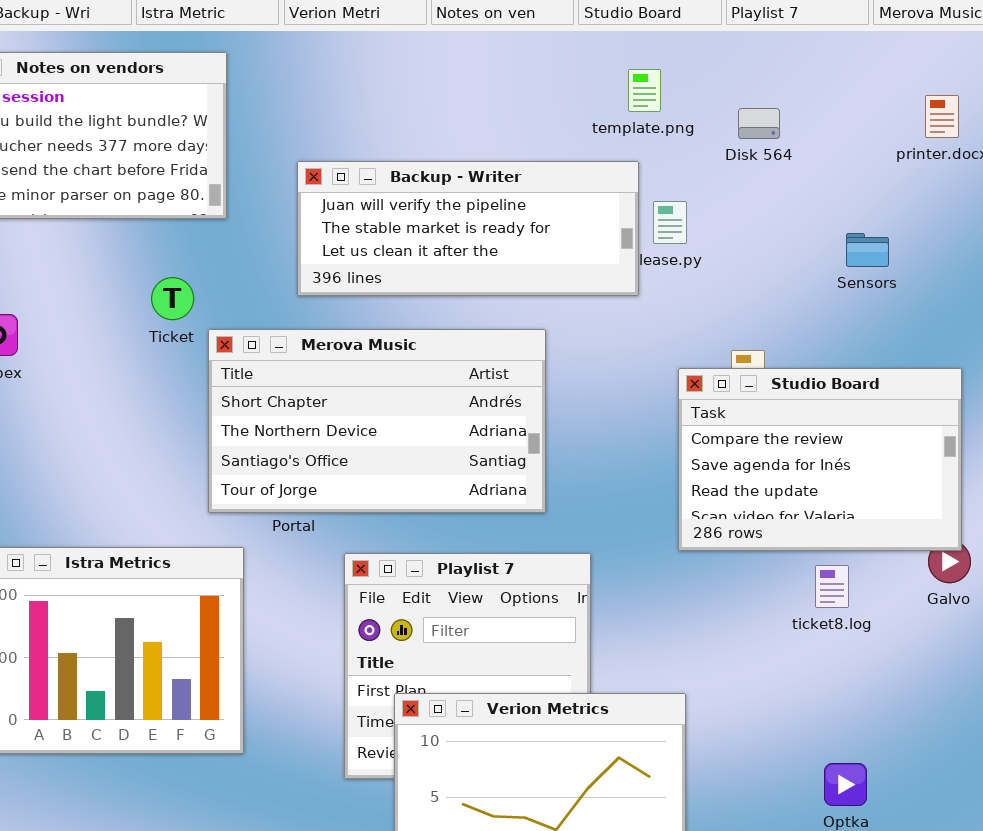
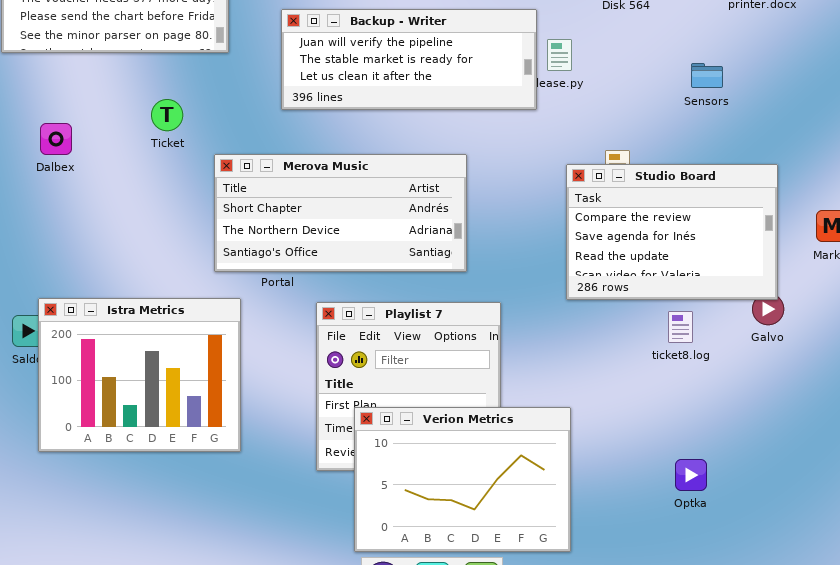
Ticket: [151,277,194,320] -> [151,99,183,131], moved
Merova Music: [208,329,546,513] -> [214,154,467,272], resized

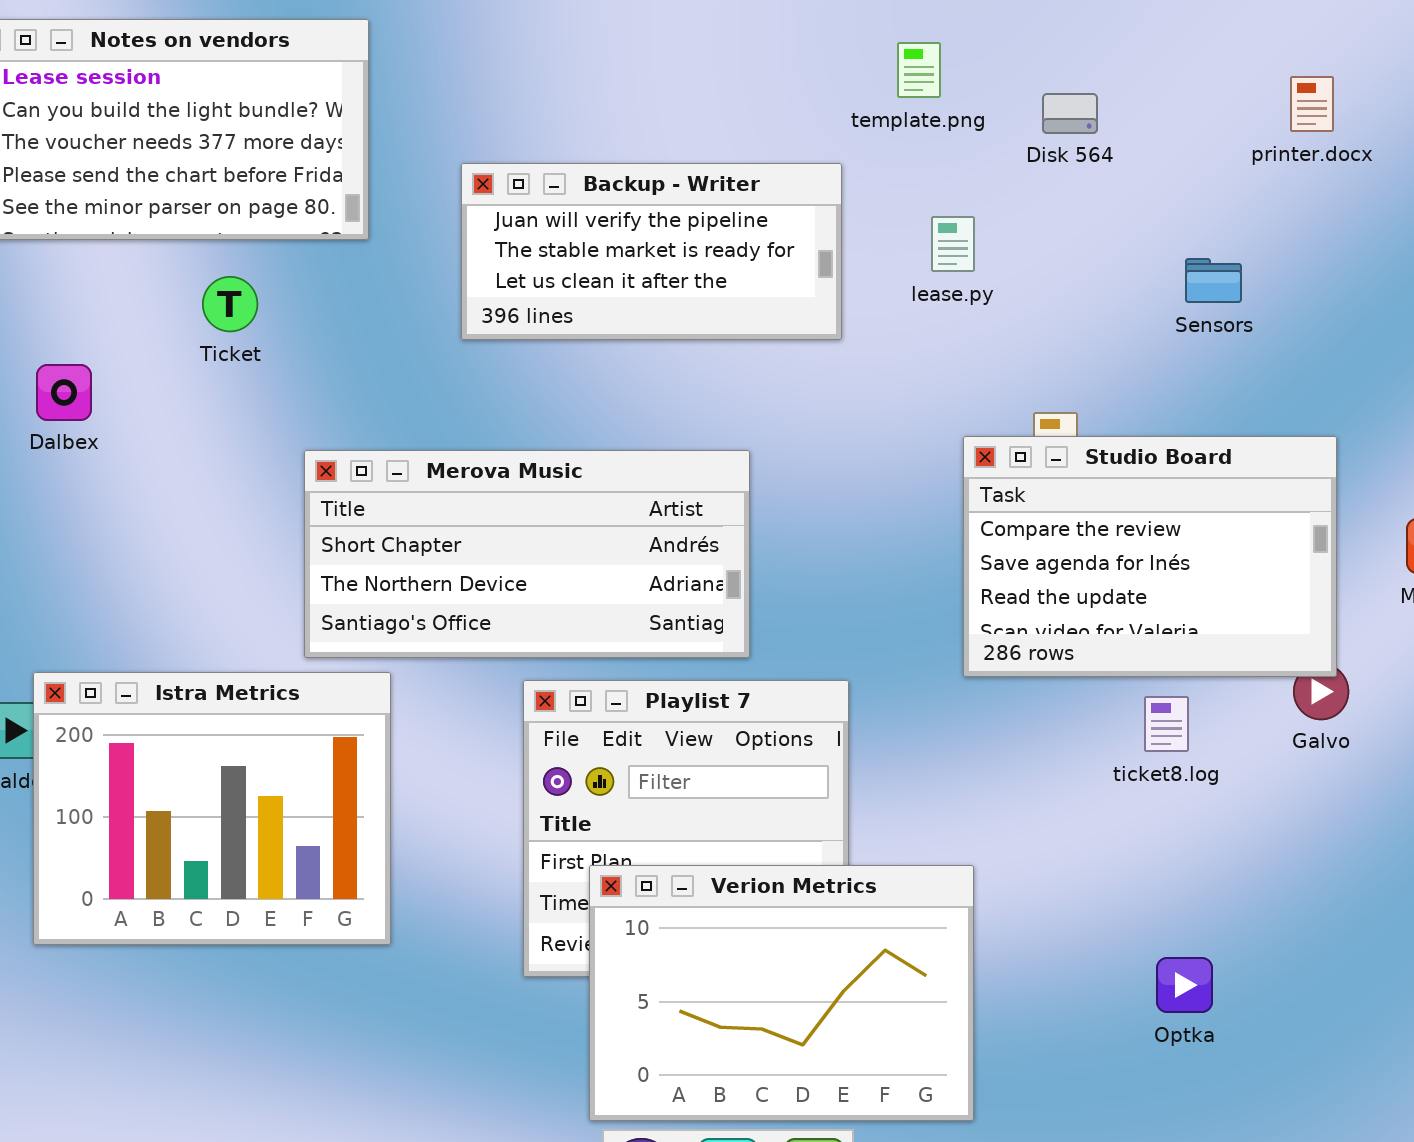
Backup - Writer: [281,9,537,110] -> [461,163,842,340], resized
Ticket: [151,99,183,131] -> [202,276,258,332], moved
Merova Music: [214,154,467,272] -> [304,450,750,658], moved

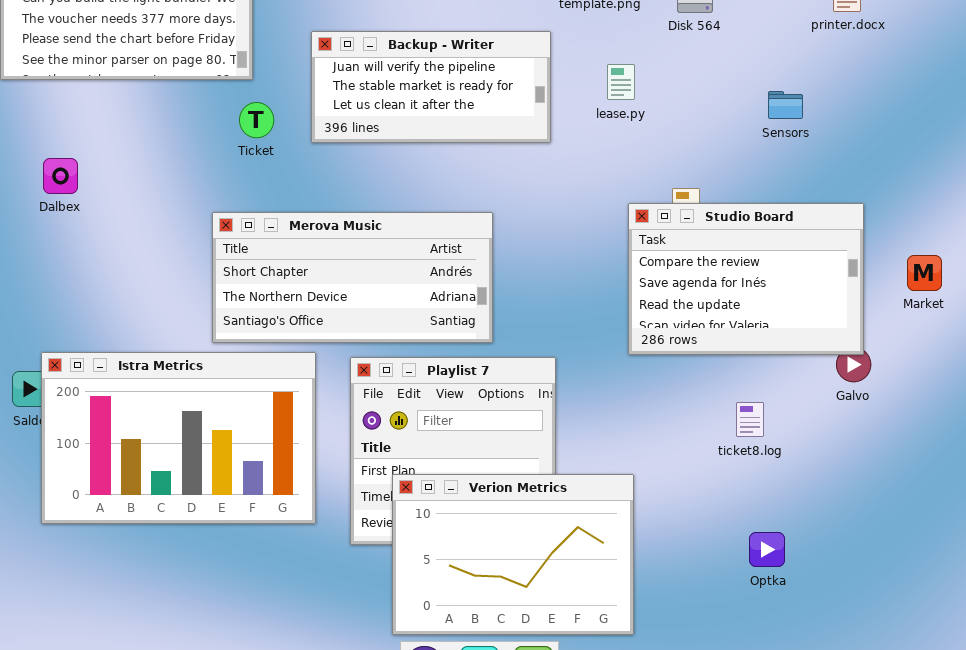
Ticket: [202,276,258,332] -> [239,102,274,138], moved
Istra Metrics: [33,672,391,945] -> [41,352,316,524], resized
ticket8.log: [1144,696,1189,752] -> [736,402,764,437], moved

